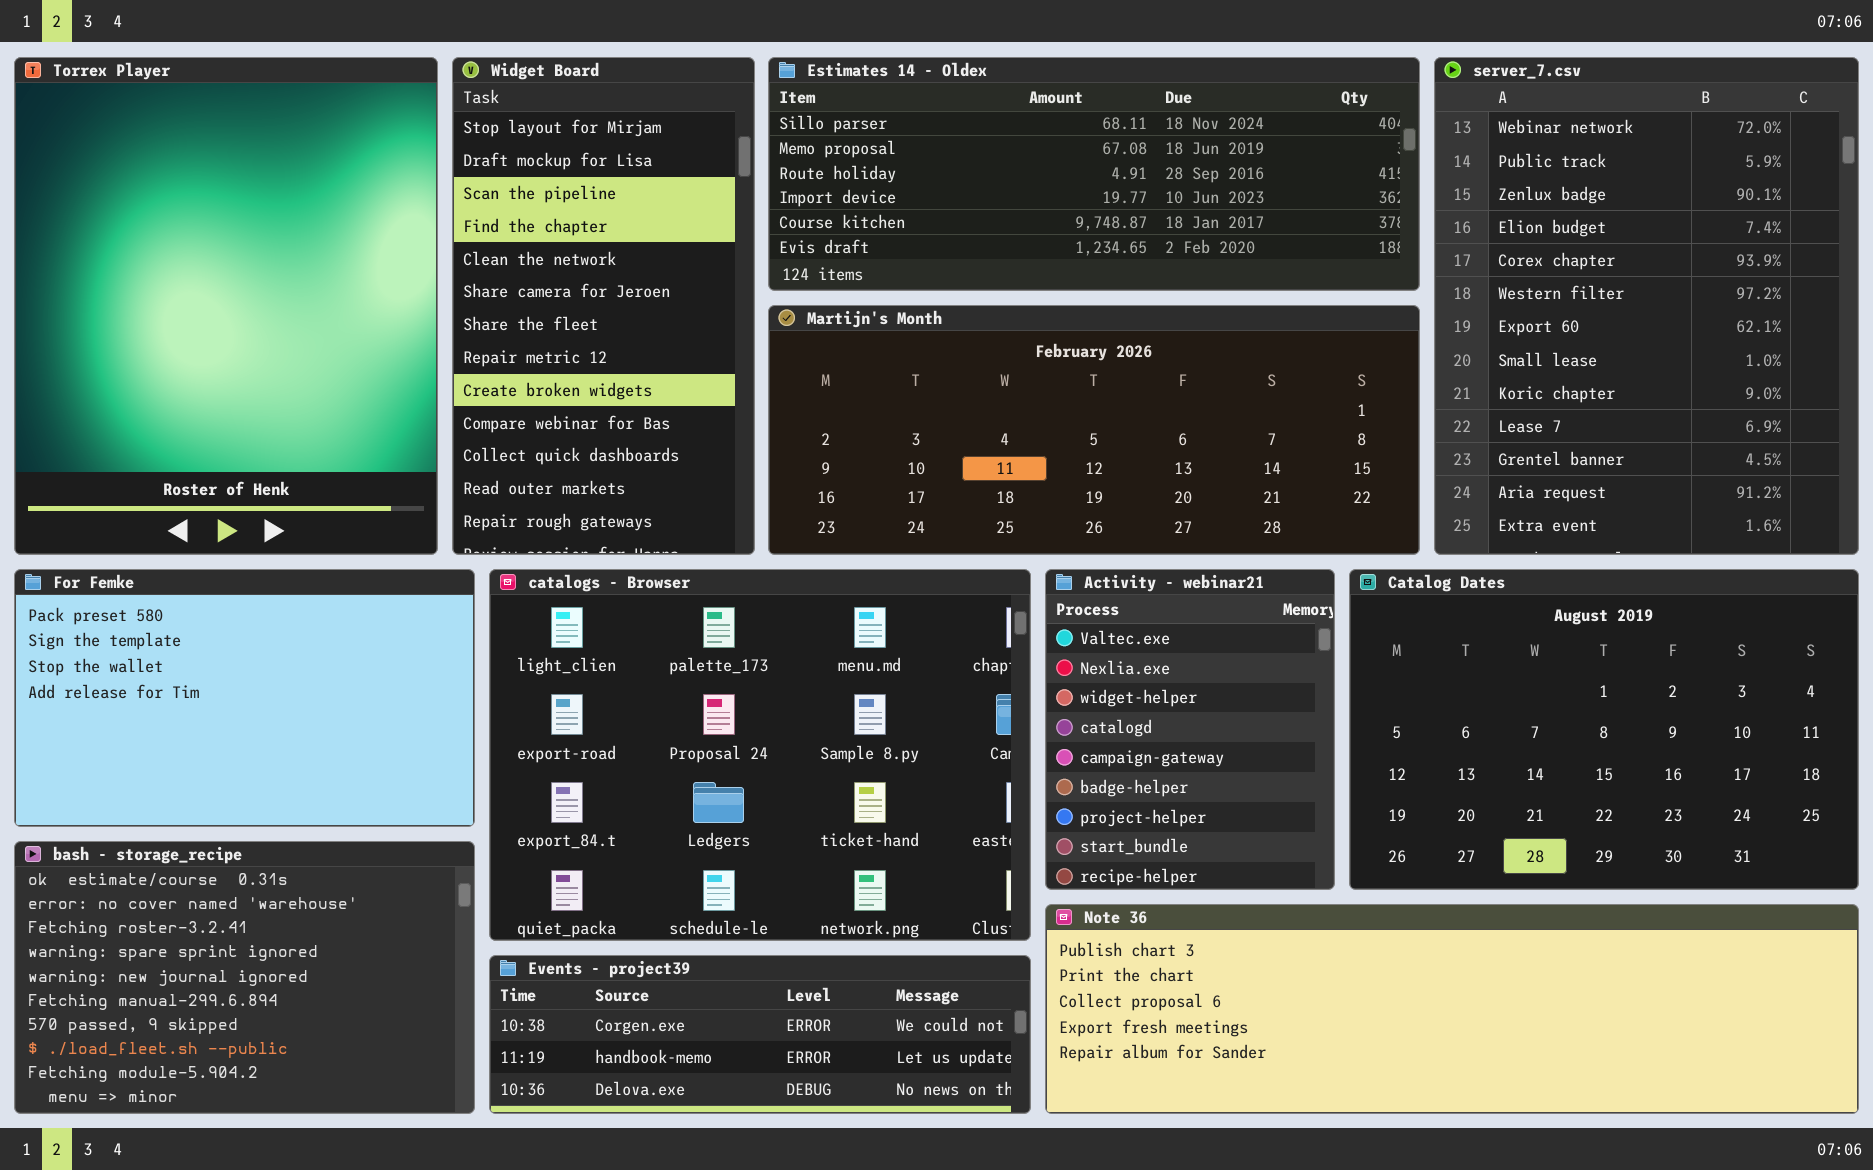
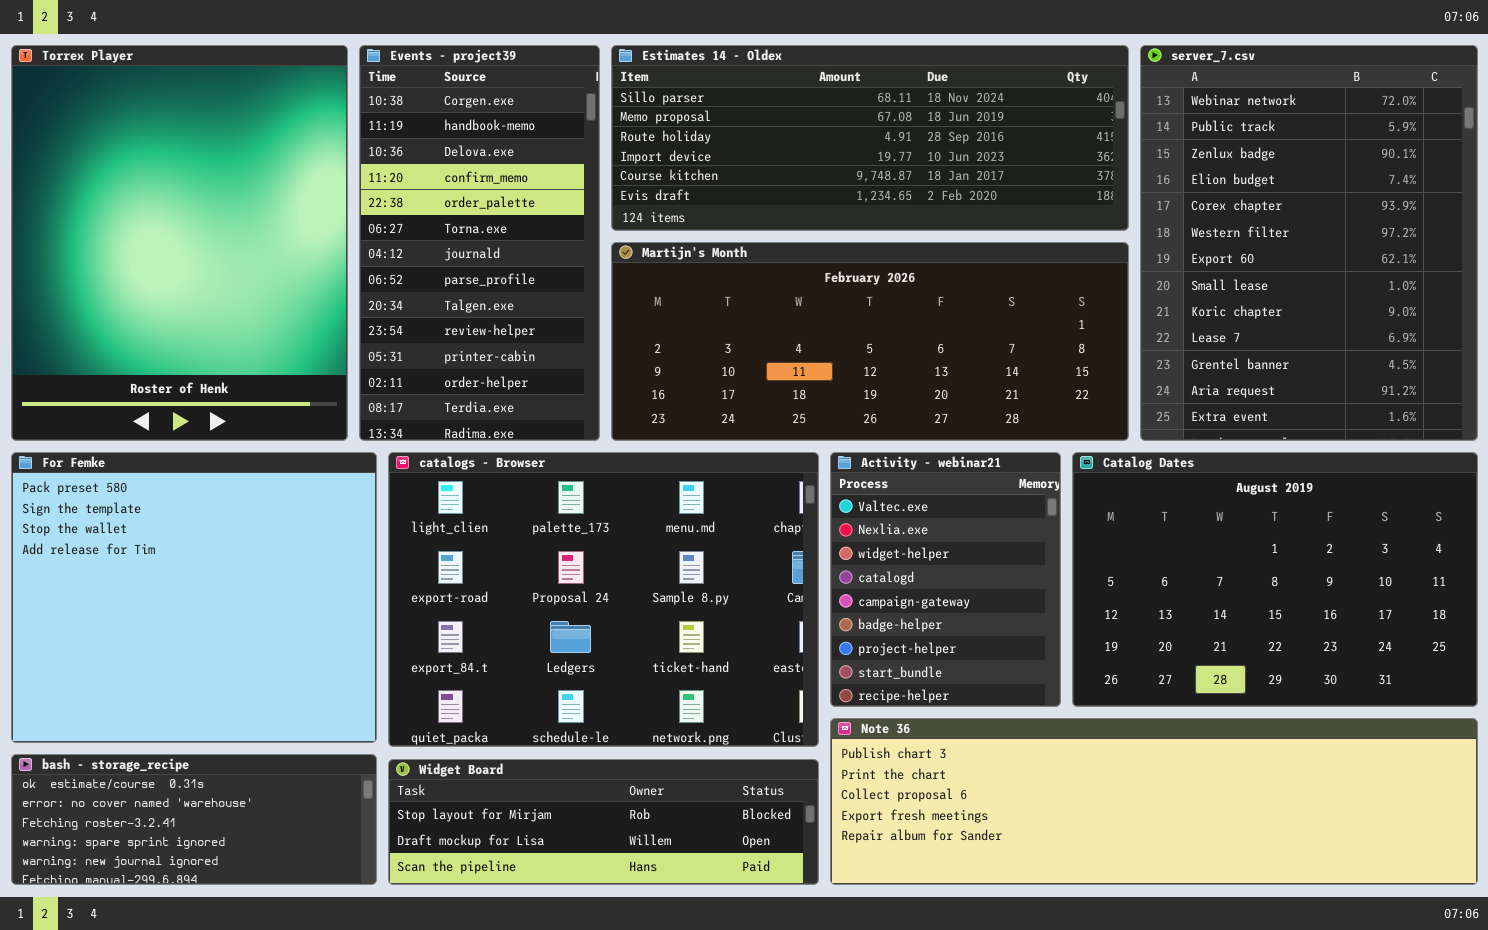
Widget Board: [452,57,755,555] -> [388,759,819,885], moved, resized
For Femke: [14,569,475,827] -> [11,452,377,743], resized
bash - storage_recipe: [14,841,475,1114] -> [11,754,377,885], resized
Events - project39: [489,955,1031,1114] -> [359,45,600,441], moved, resized

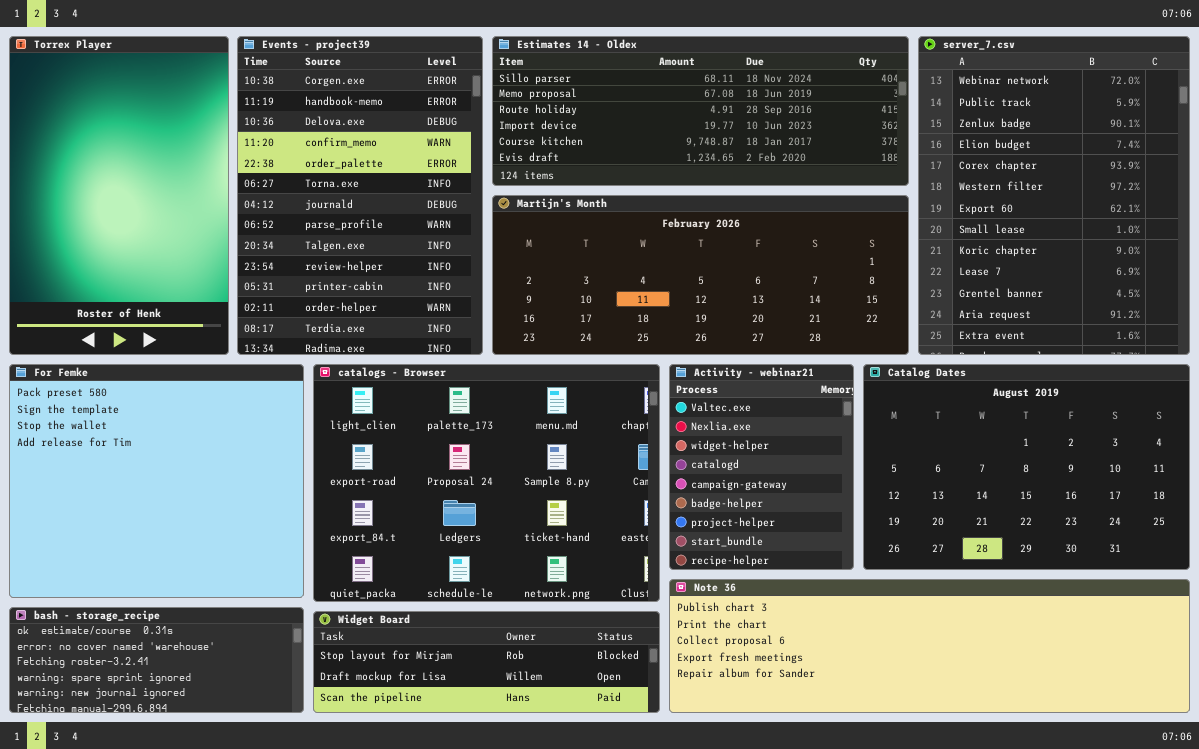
Torrex Player: [11,45,348,441] -> [9,36,229,355], resized
Events - project39: [359,45,600,441] -> [237,36,483,355], resized

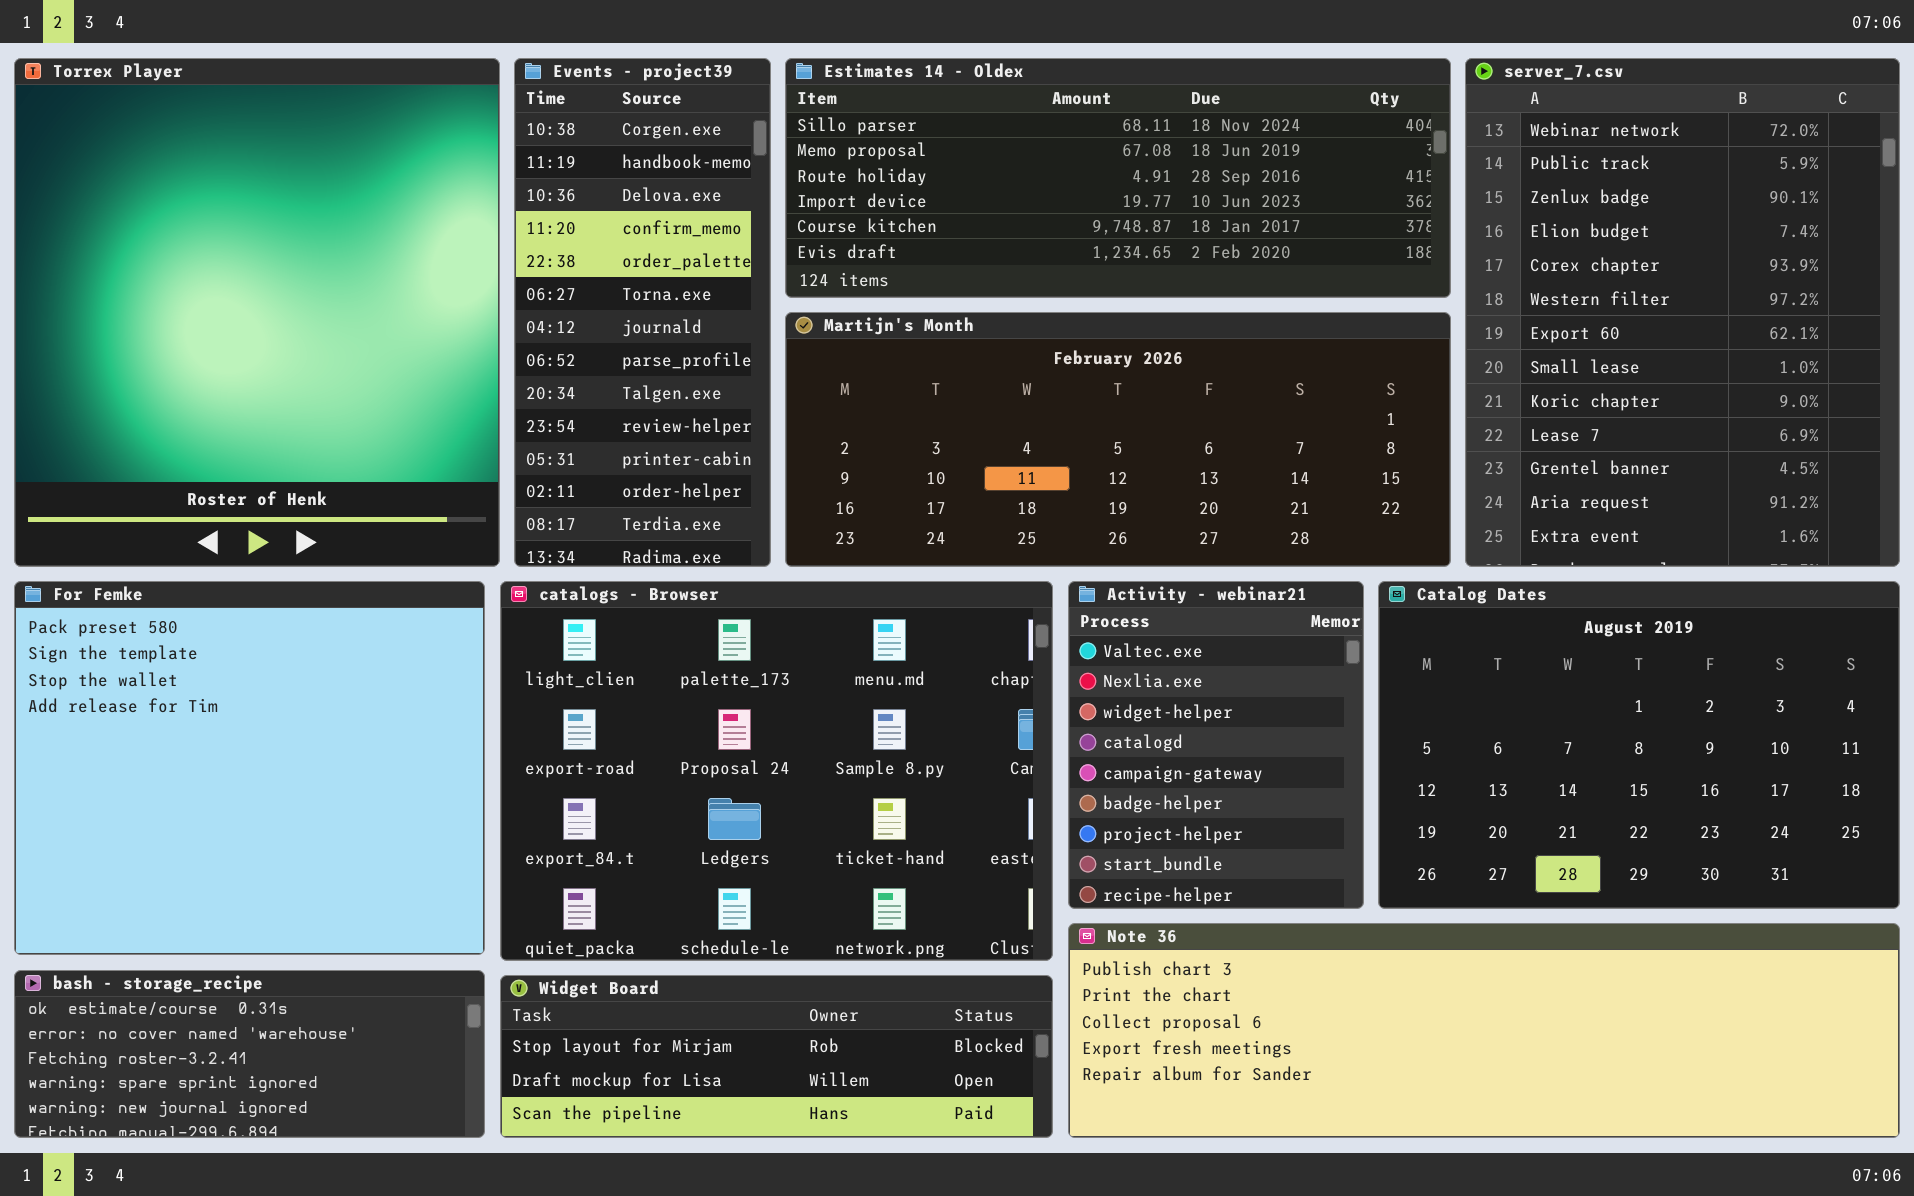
Torrex Player: [9,36,229,355] -> [14,58,500,567], resized
Events - project39: [237,36,483,355] -> [514,58,771,567], resized

